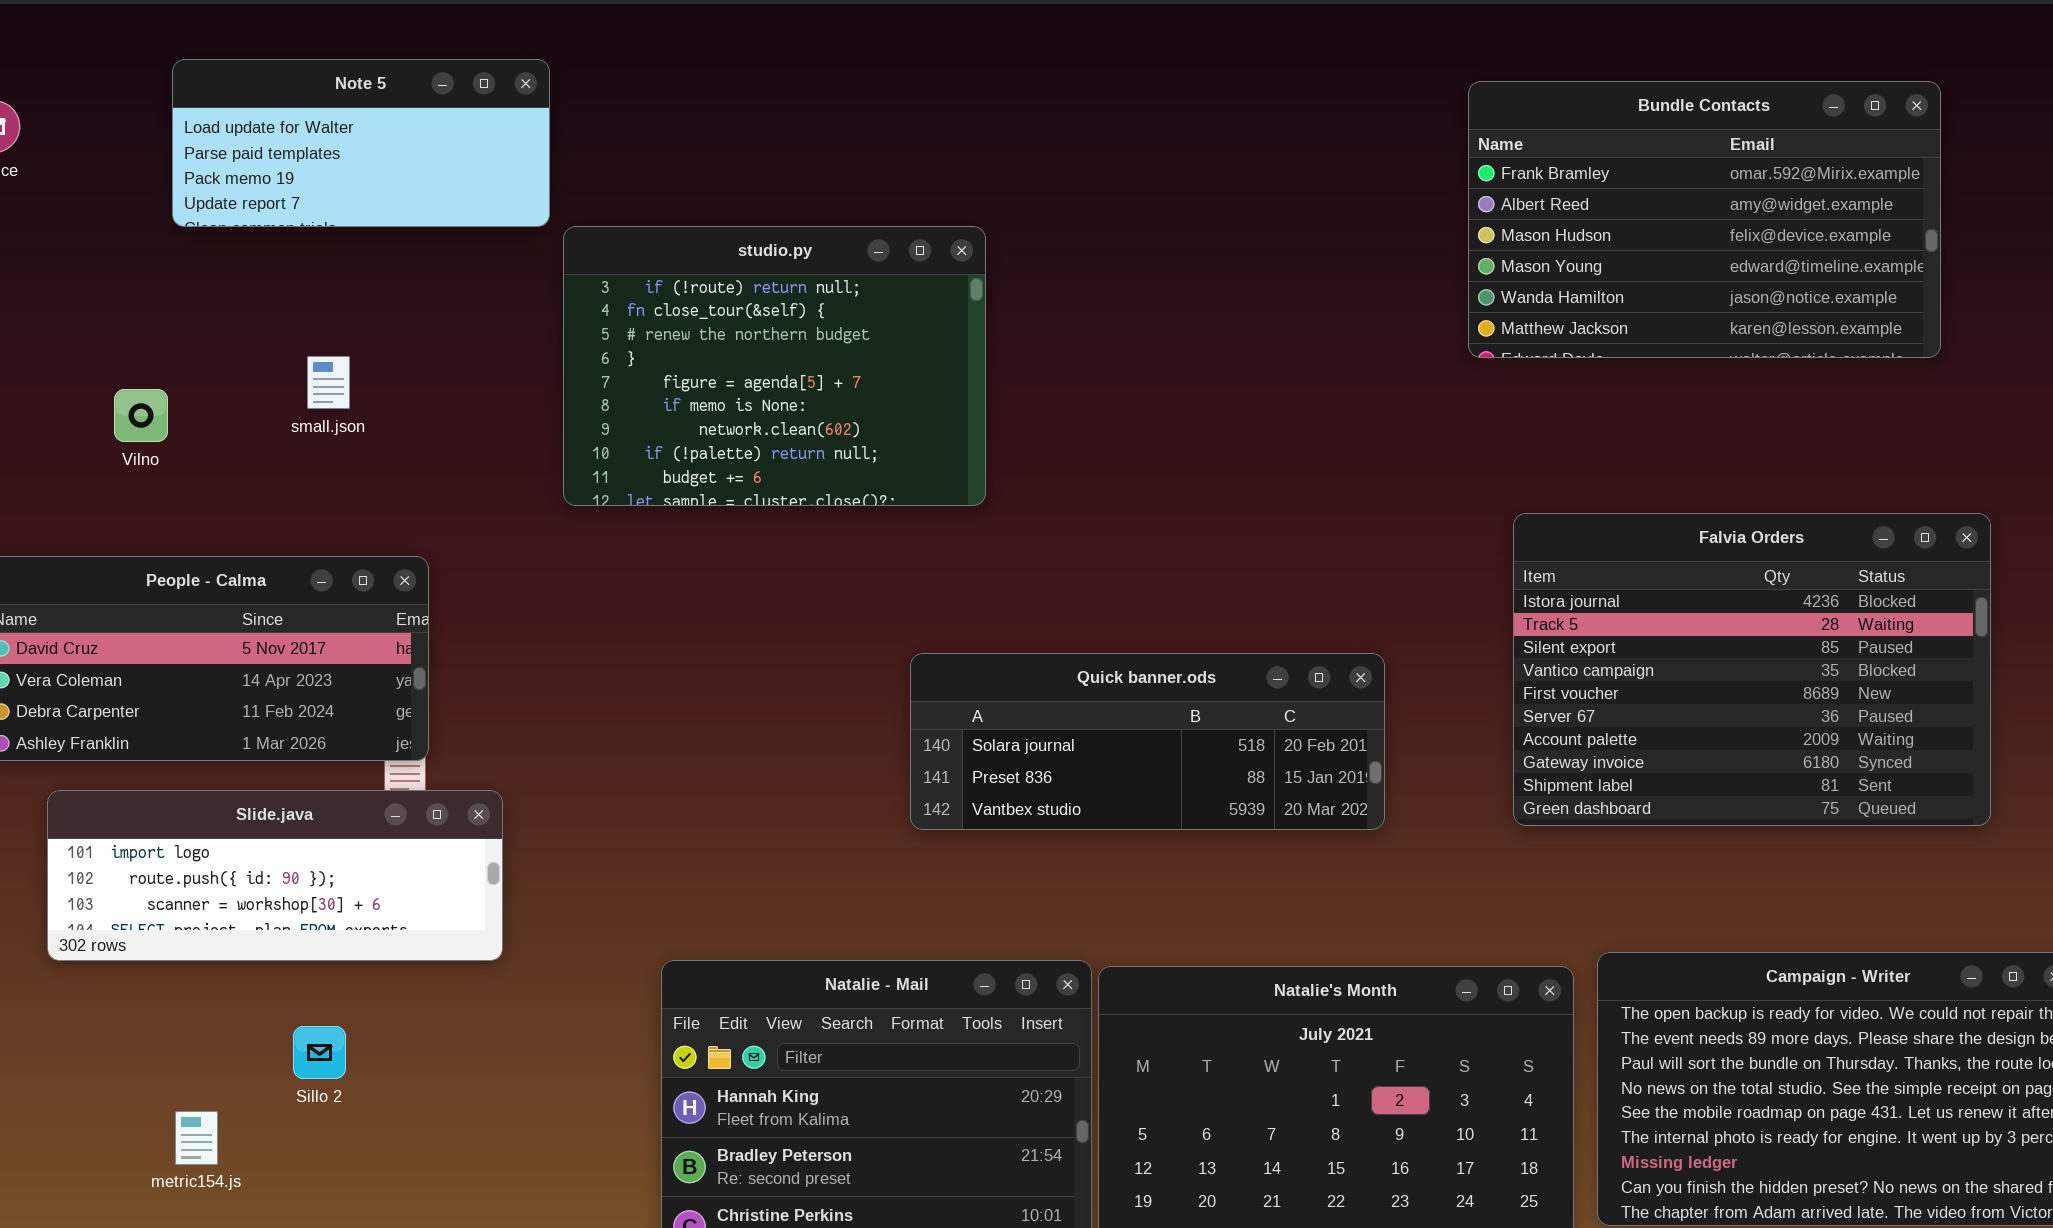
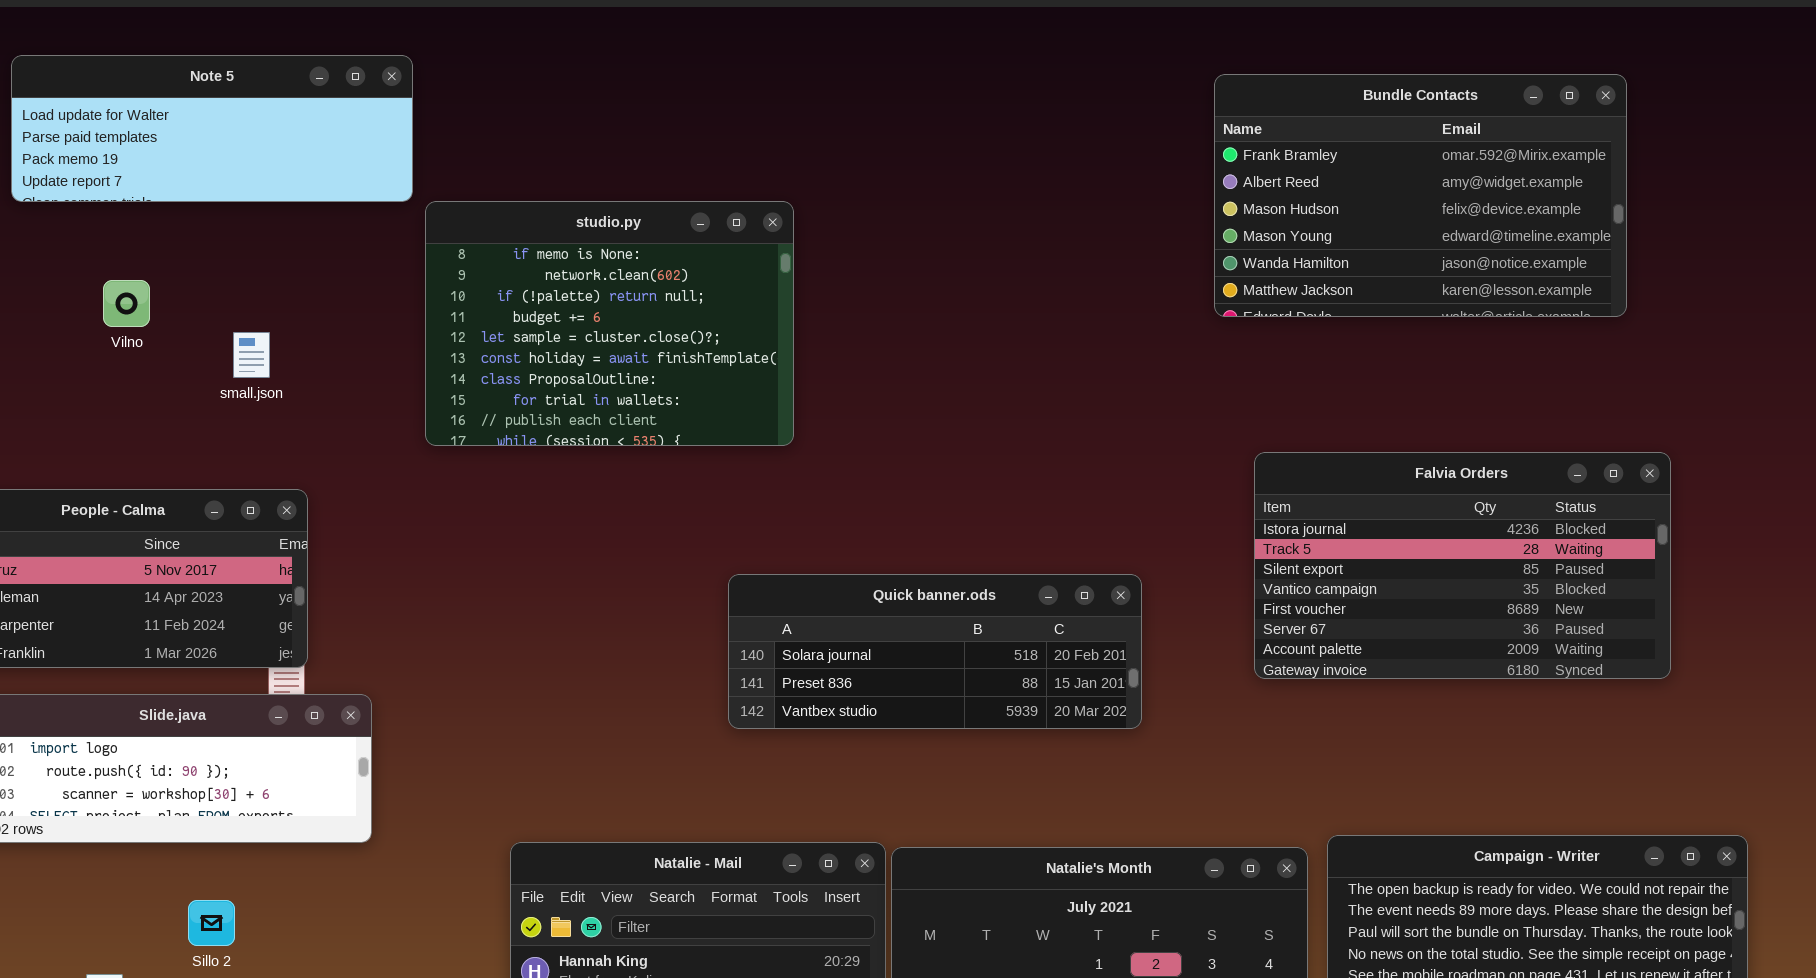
Note 5: [172,59,550,227] -> [11,55,413,202], resized
studio.py: [563,226,986,506] -> [425,201,794,446], scrolled down 5 rows
small.json: [307,356,350,409] -> [233,332,270,378], moved
Vilno: [114,389,168,442] -> [103,280,150,327], moved
Falvia Orders: [1513,513,1991,826] -> [1254,452,1671,679], resized

